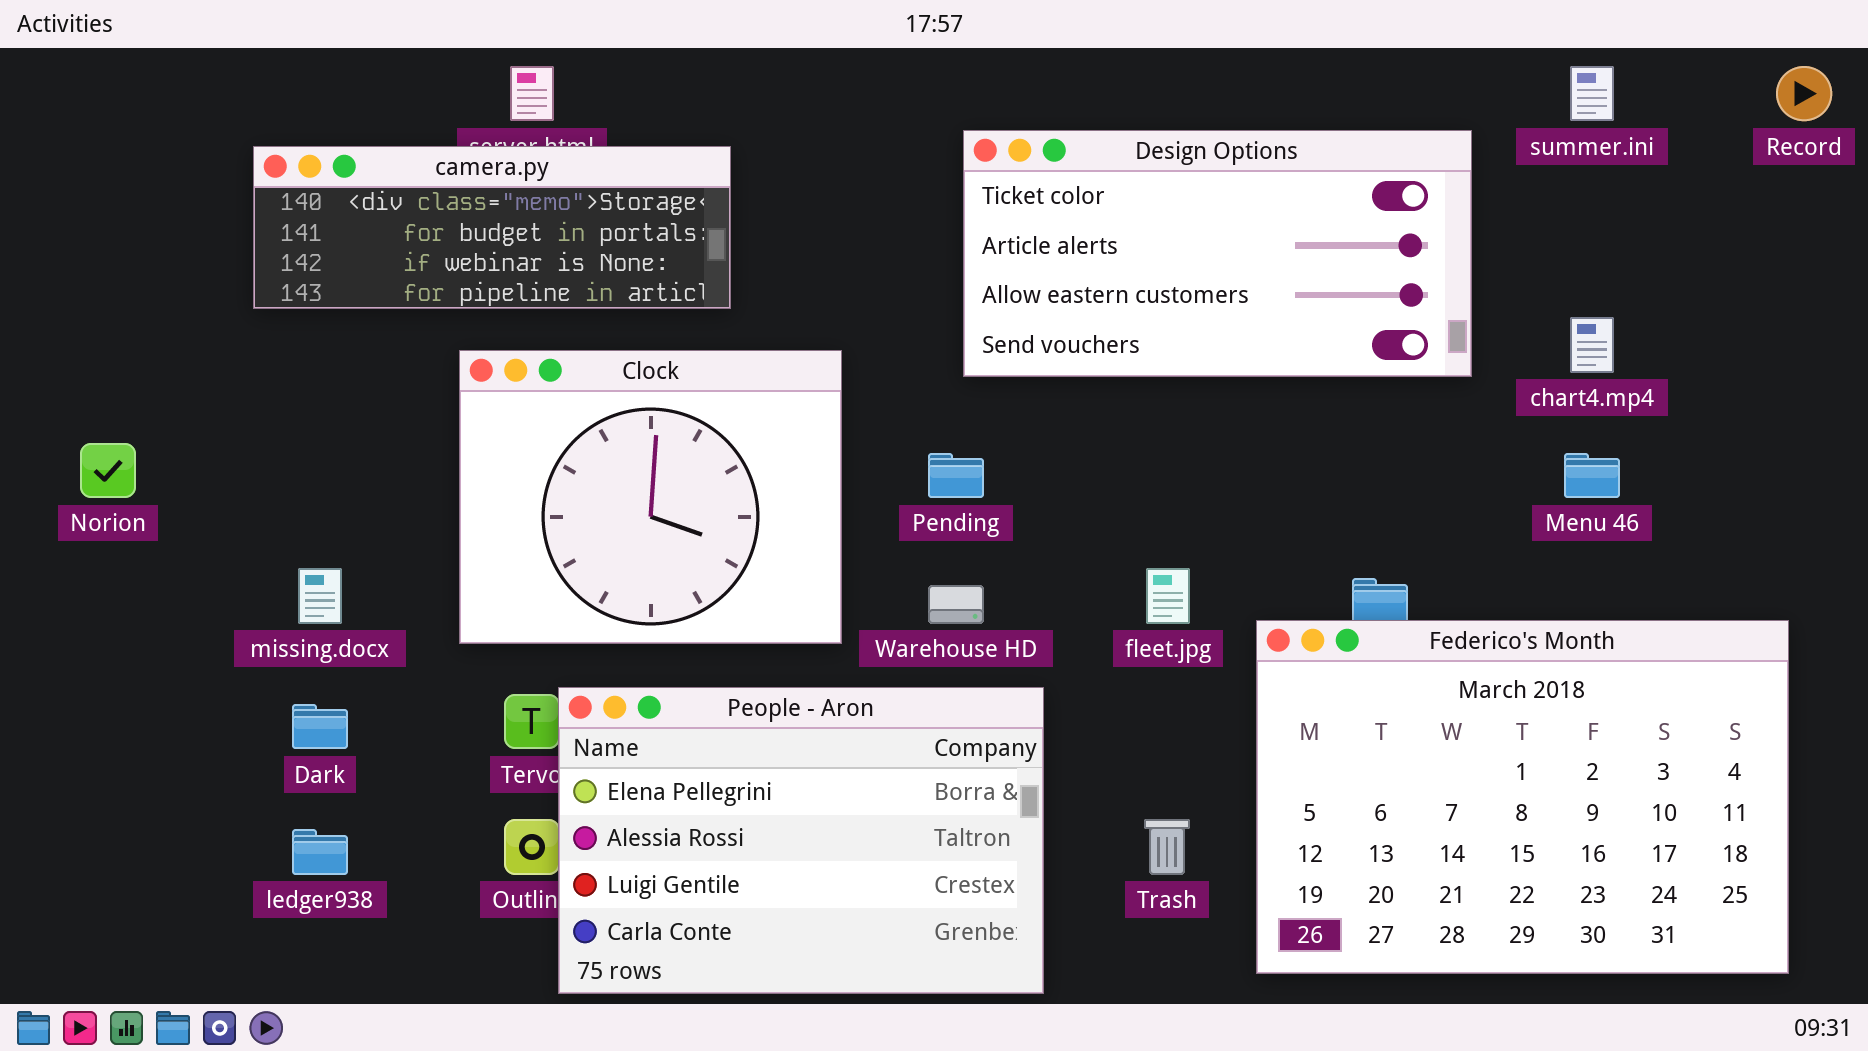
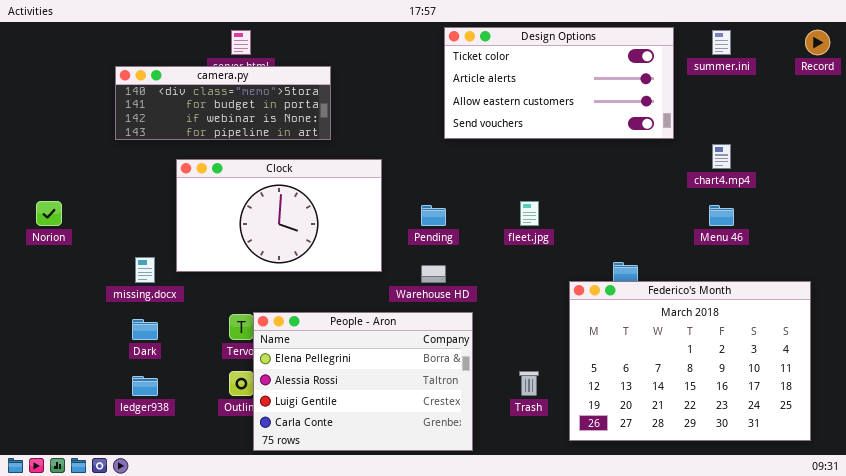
Design Options: [963,130,1472,377] -> [444,27,674,139], moved
Clock: [459,350,842,644] -> [176,159,382,272], resized
fleet.jpg: [1146,568,1190,624] -> [520,201,539,226], moved

